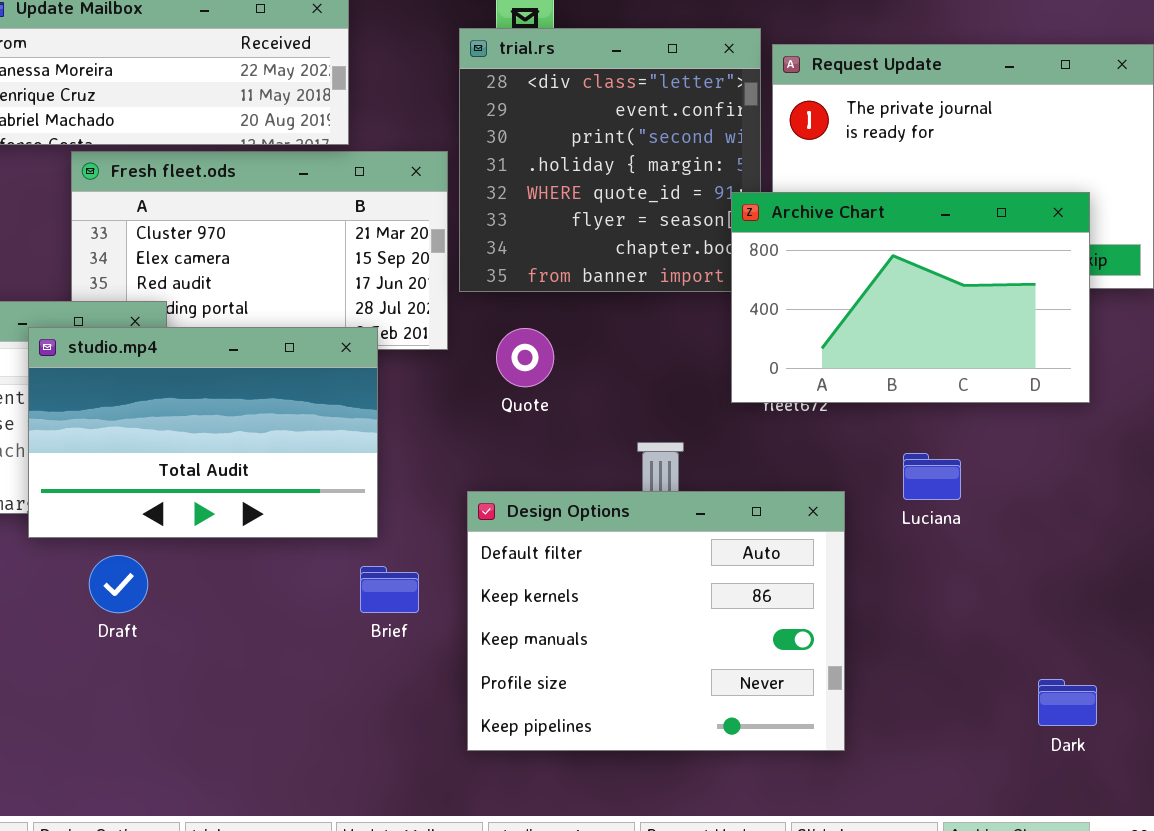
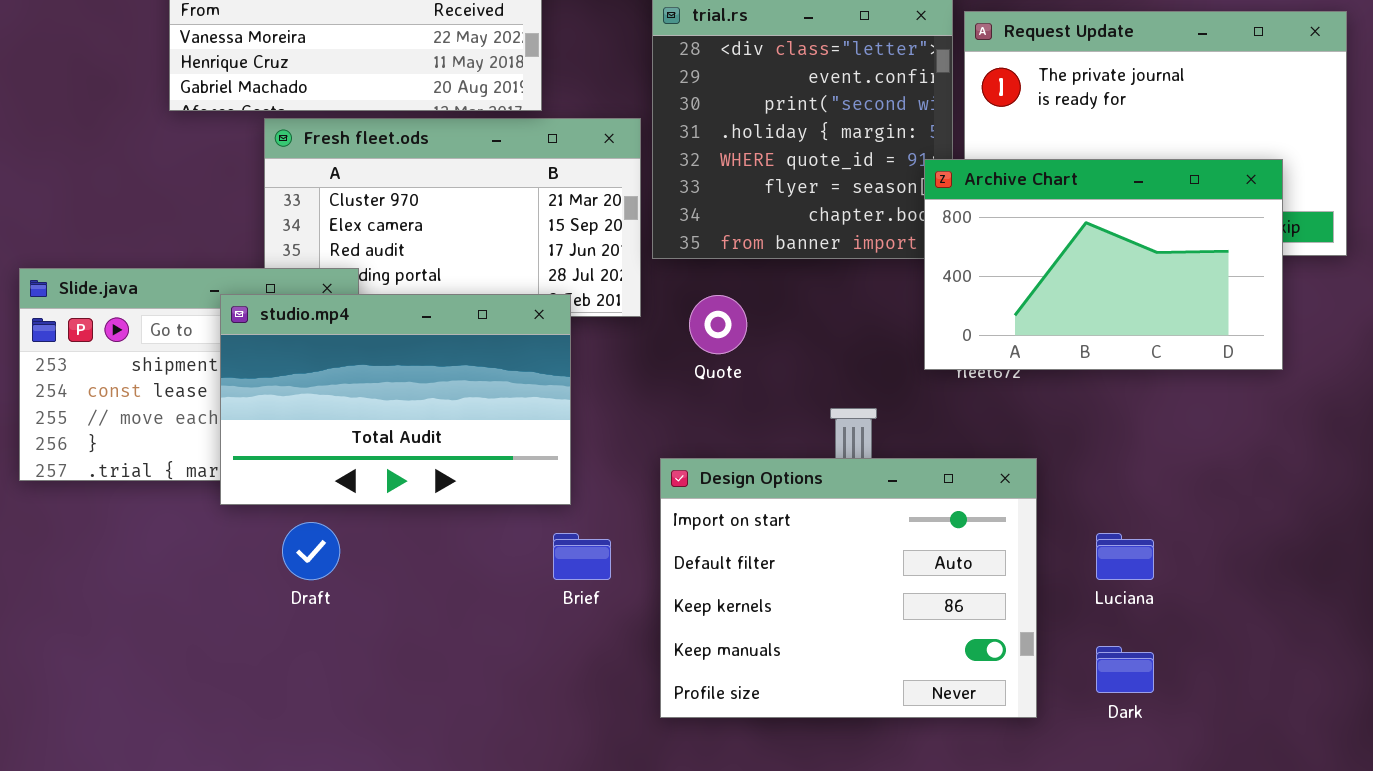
Luciana: [903,453,961,500] -> [1096,533,1154,580], moved
Design Options: [467,491,845,751] -> [660,458,1037,718], scrolled up 1 row
Dark: [1038,679,1097,726] -> [1096,646,1154,693], moved

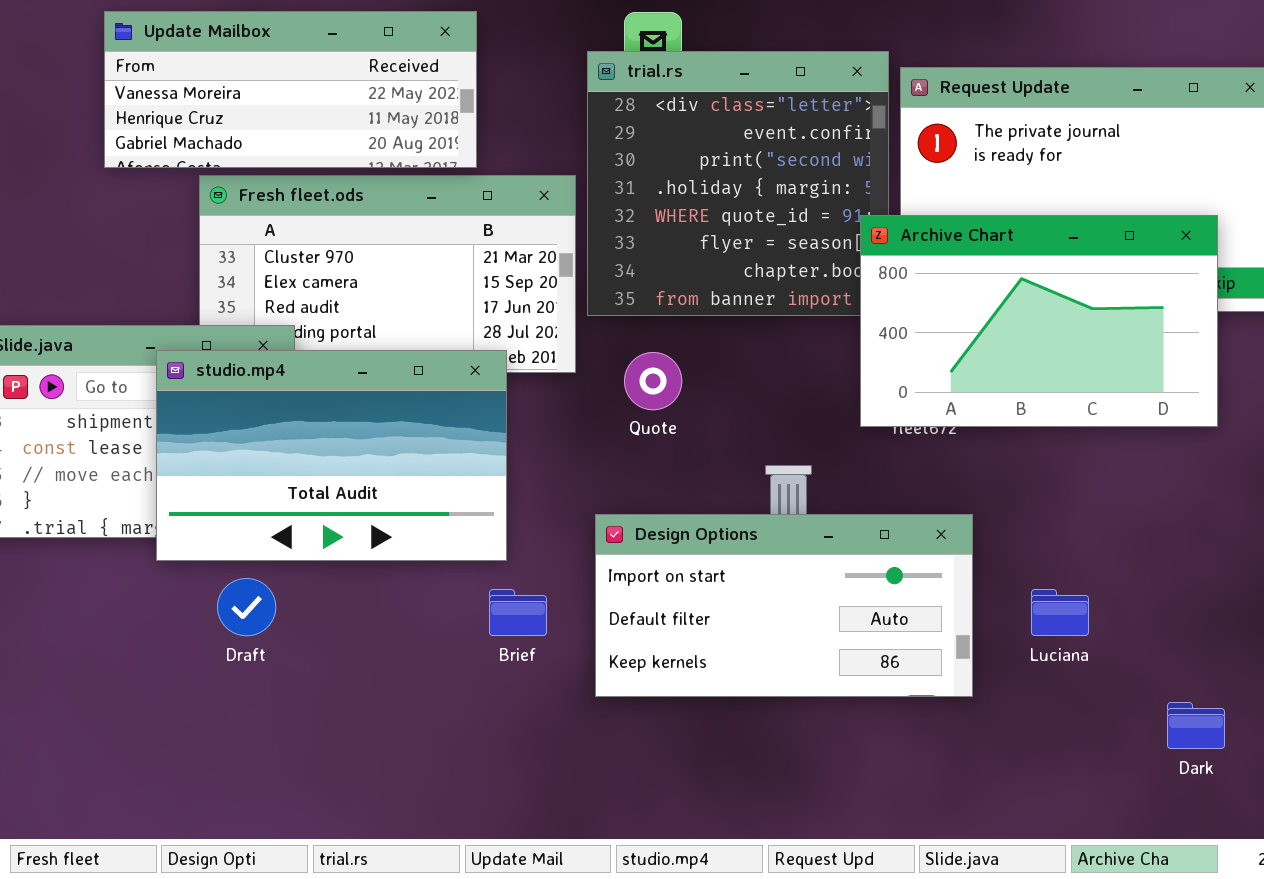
Design Options: [660,458,1037,718] -> [595,514,973,697], resized
Dark: [1096,646,1154,693] -> [1167,702,1225,749], moved

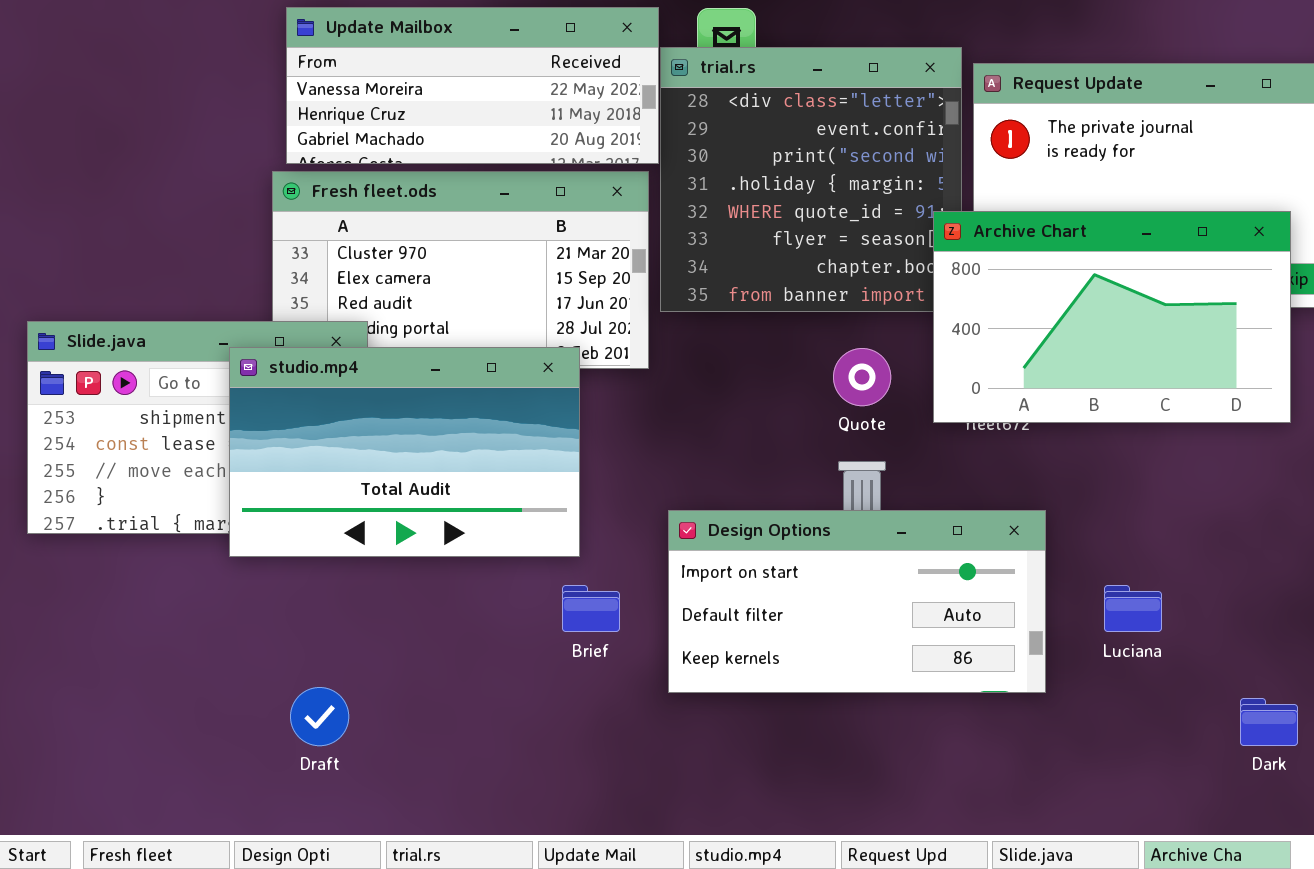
Update Mailbox: [104,11,477,168] -> [286,7,659,164], moved
Quote: [624,352,682,410] -> [833,348,891,406], moved
Draft: [217,578,276,636] -> [290,687,349,746], moved

